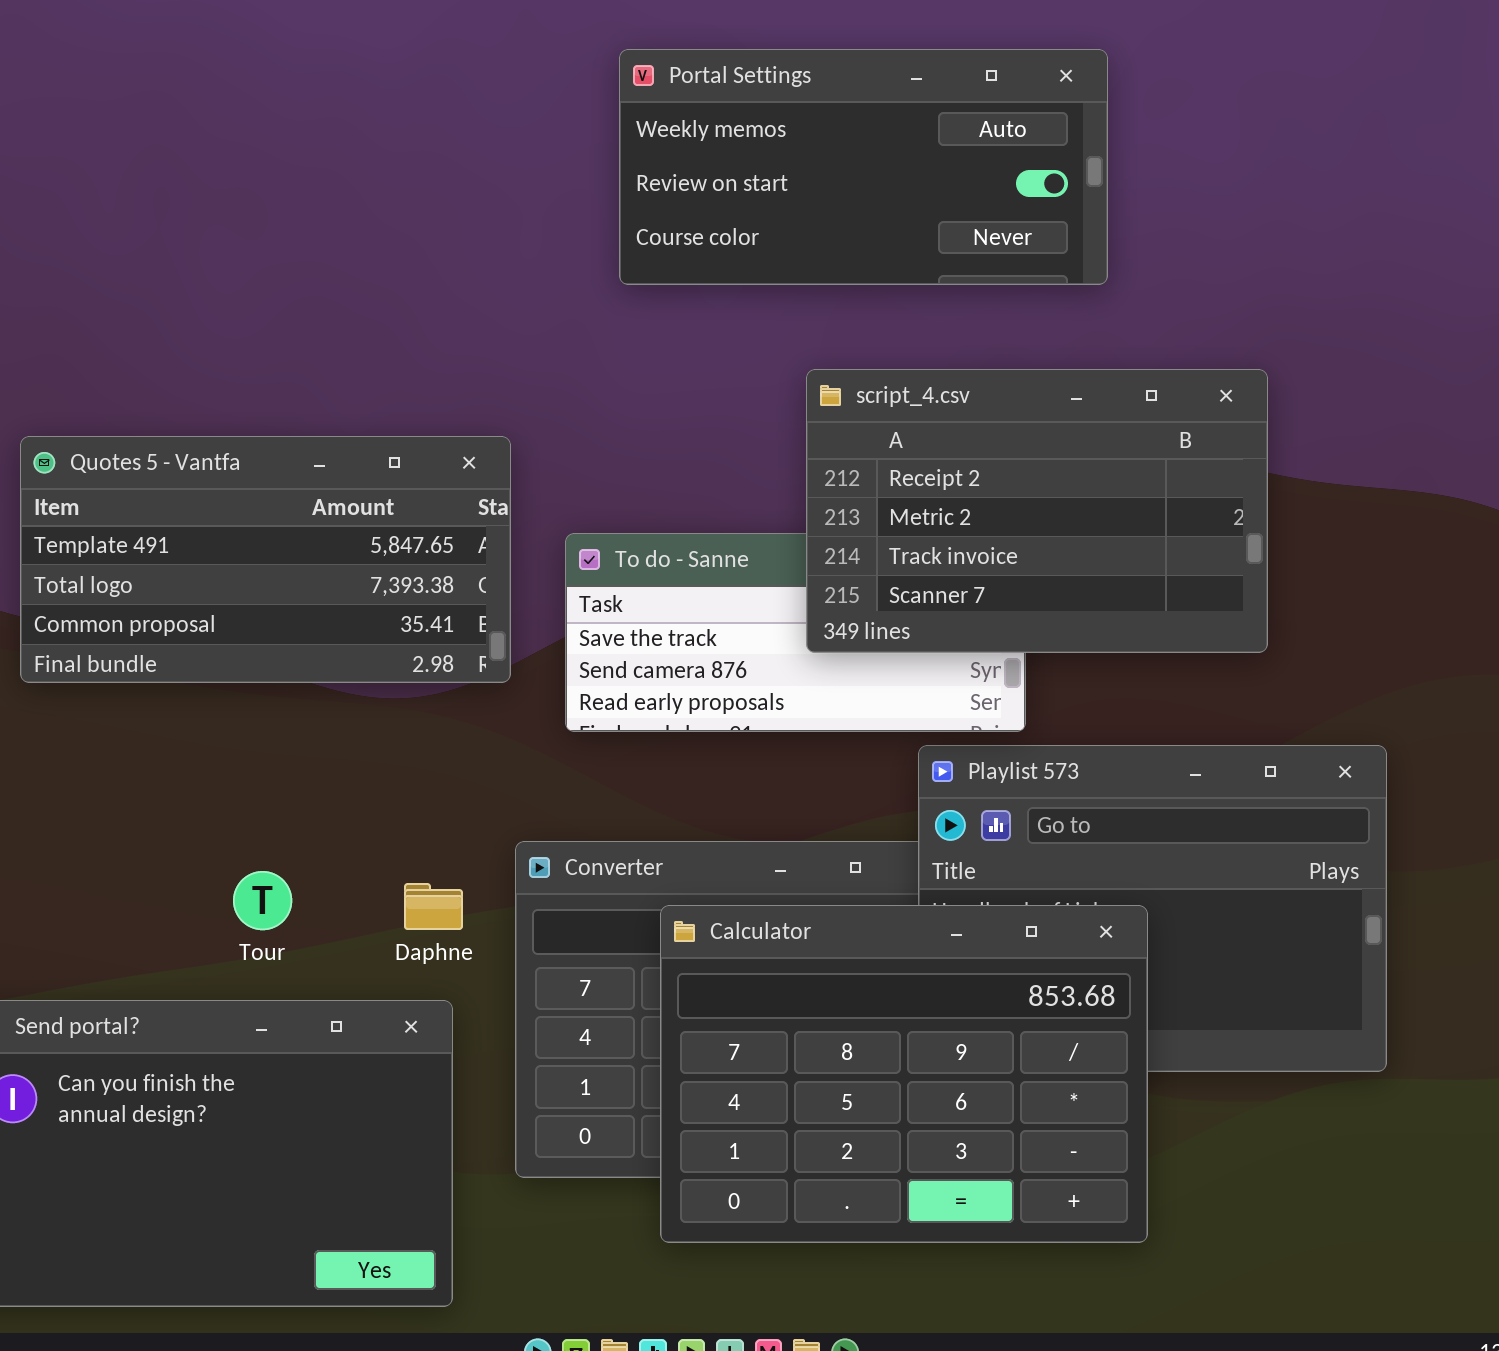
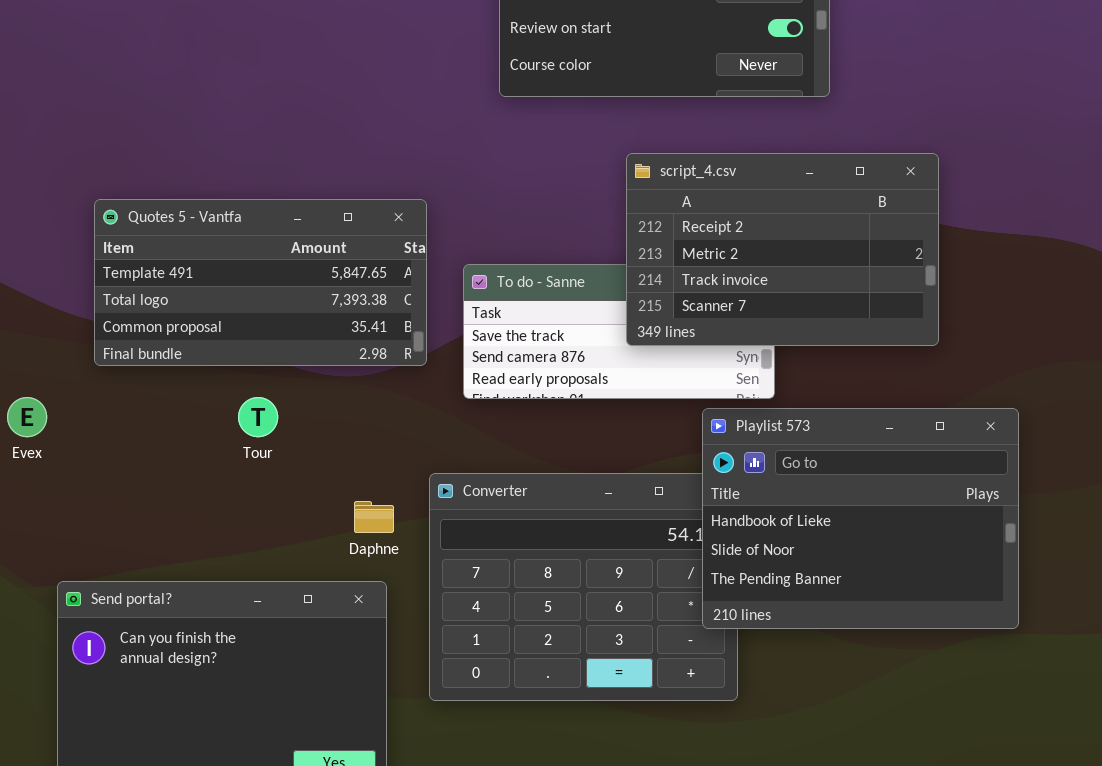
Tour: [233,871,292,930] -> [238,397,278,437], moved
Calculator: [660,905,1148,1243] -> none, closed

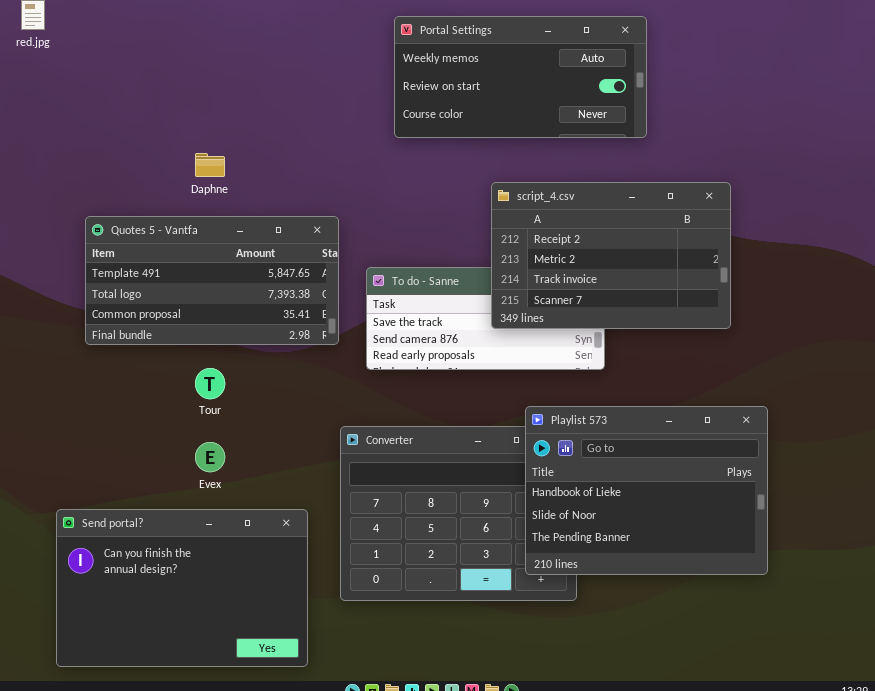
Evex: [7,397,47,437] -> [195,442,225,472], moved
Playlist 573: [702,408,1019,629] -> [525,406,768,575], moved
Daphne: [354,501,394,533] -> [195,153,225,177], moved

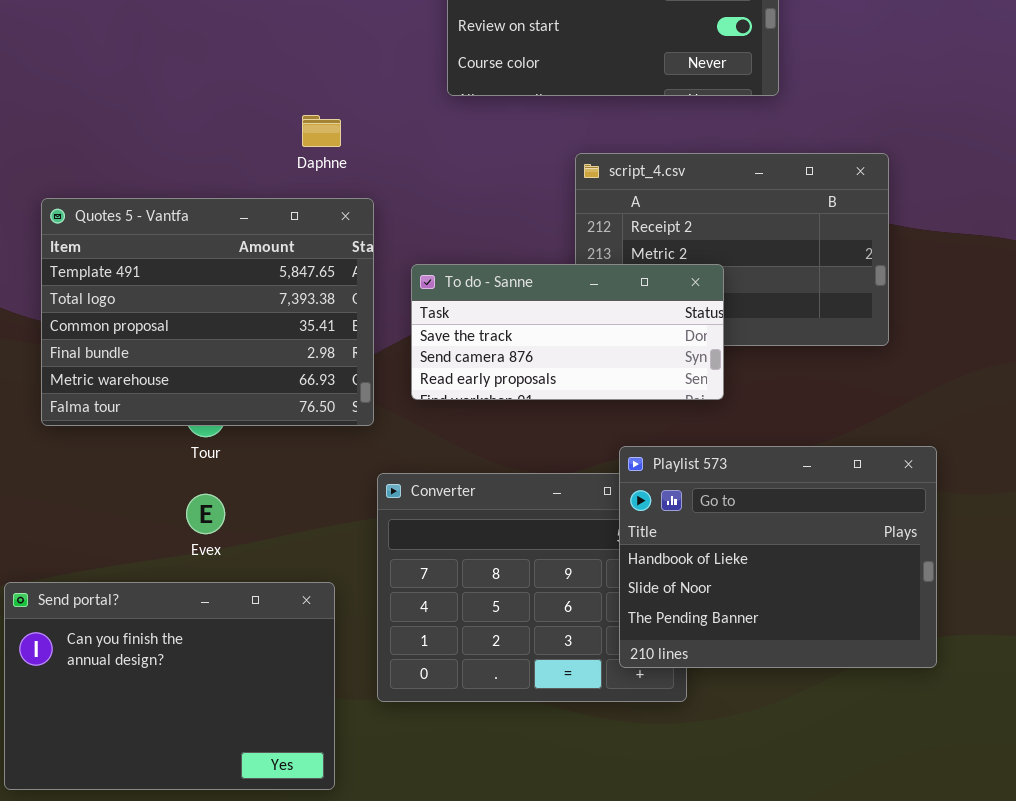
Daphne: [195,153,225,177] -> [302,115,341,147], moved
Quotes 5 - Vantfa: [85,216,339,345] -> [41,198,374,426], resized
To do - Sanne: [366,267,605,370] -> [411,264,724,400], raised

